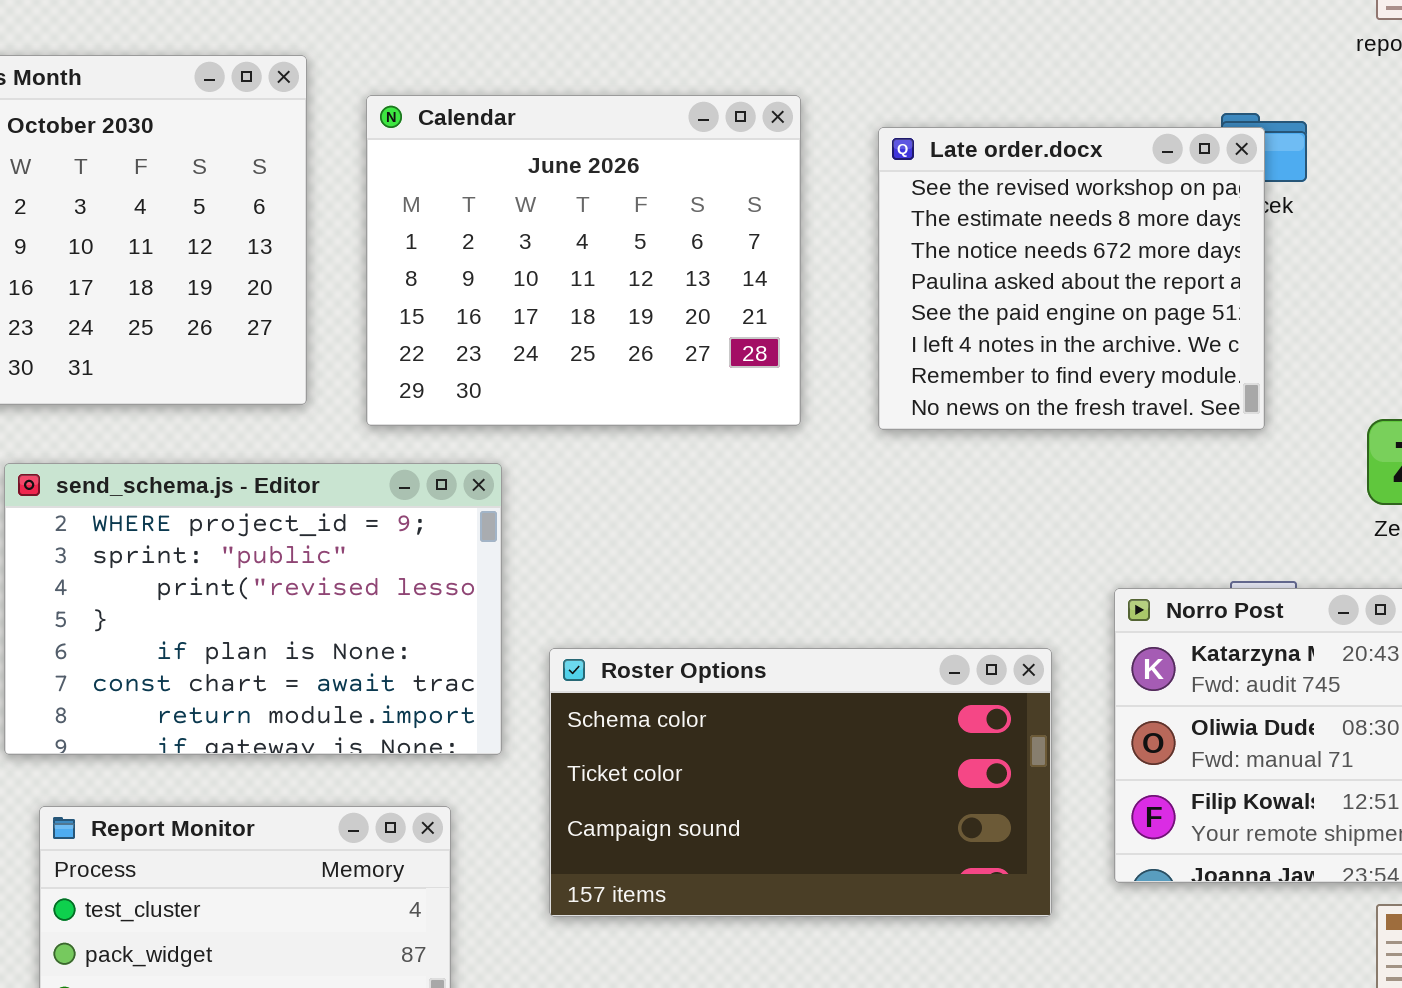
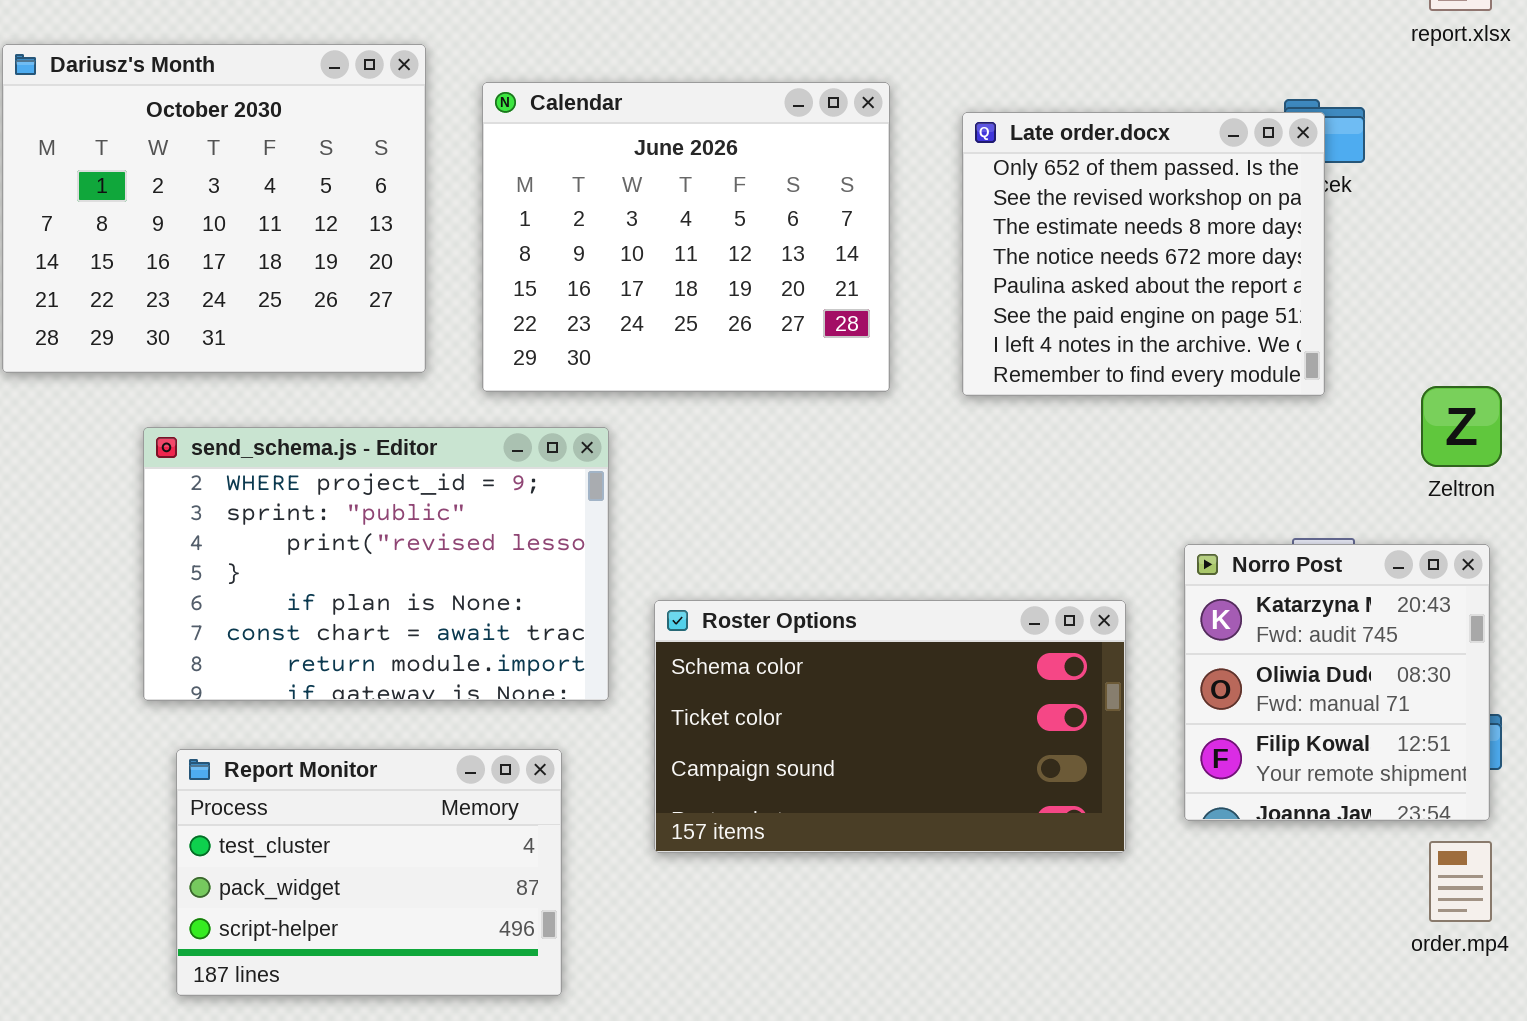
Late order.docx: [878,127,1265,430] -> [962,112,1325,396], scrolled up 1 row

